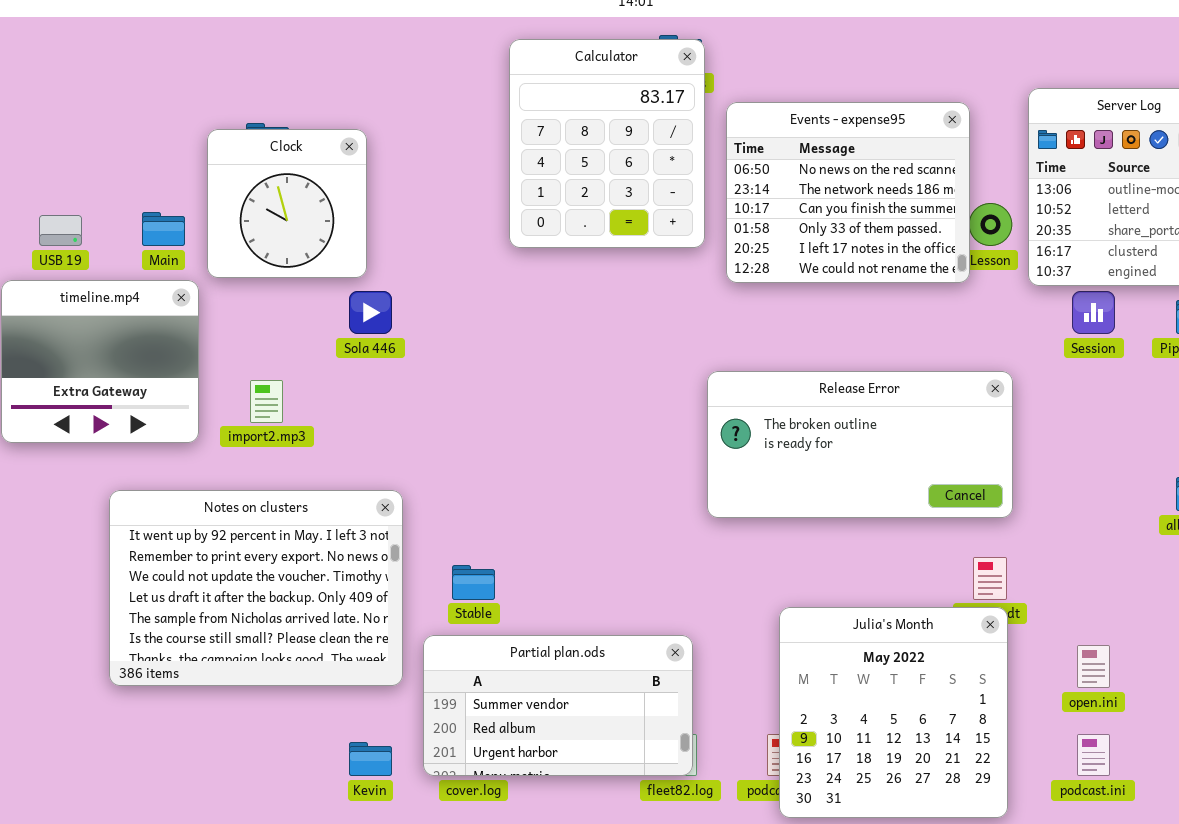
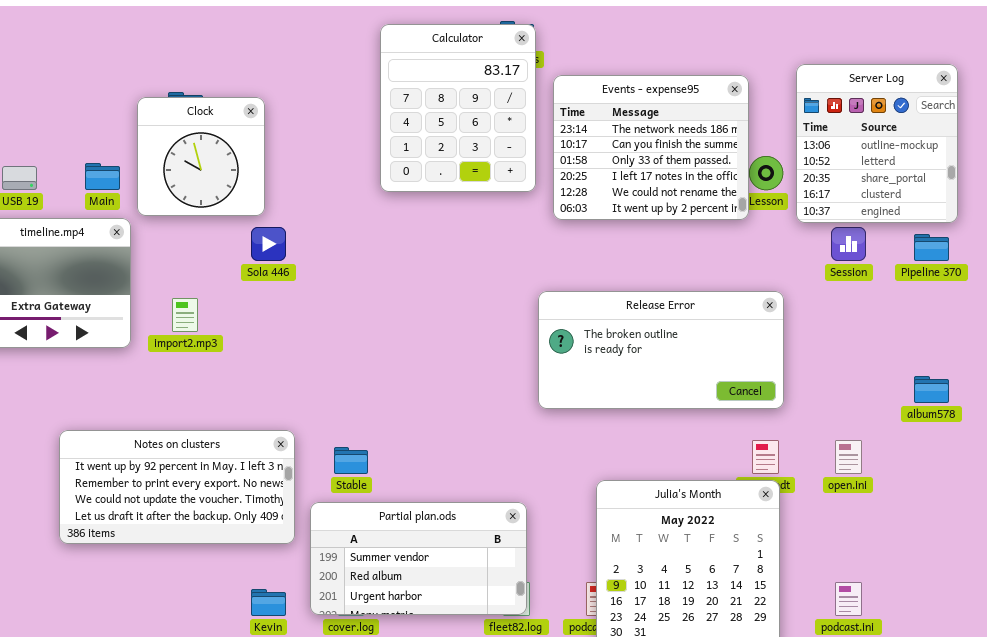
Events - expense95: [726,102,970,283] -> [553,75,749,220], scrolled down 1 row
Notes on clusters: [109,490,403,686] -> [59,430,295,544], resized
open.ini: [1077,645,1110,688] -> [835,440,862,474], moved

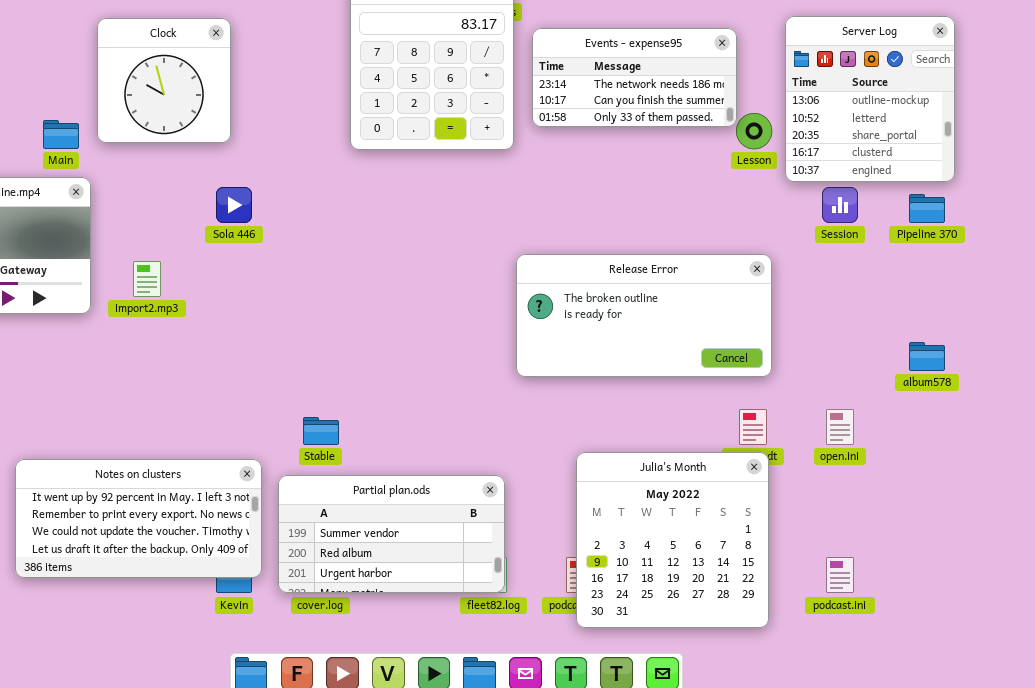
Events - expense95: [553,75,749,220] -> [532,28,737,127], resized
Clock: [137,97,265,216] -> [97,18,231,143], moved
Notes on clusters: [59,430,295,544] -> [15,459,262,578], moved

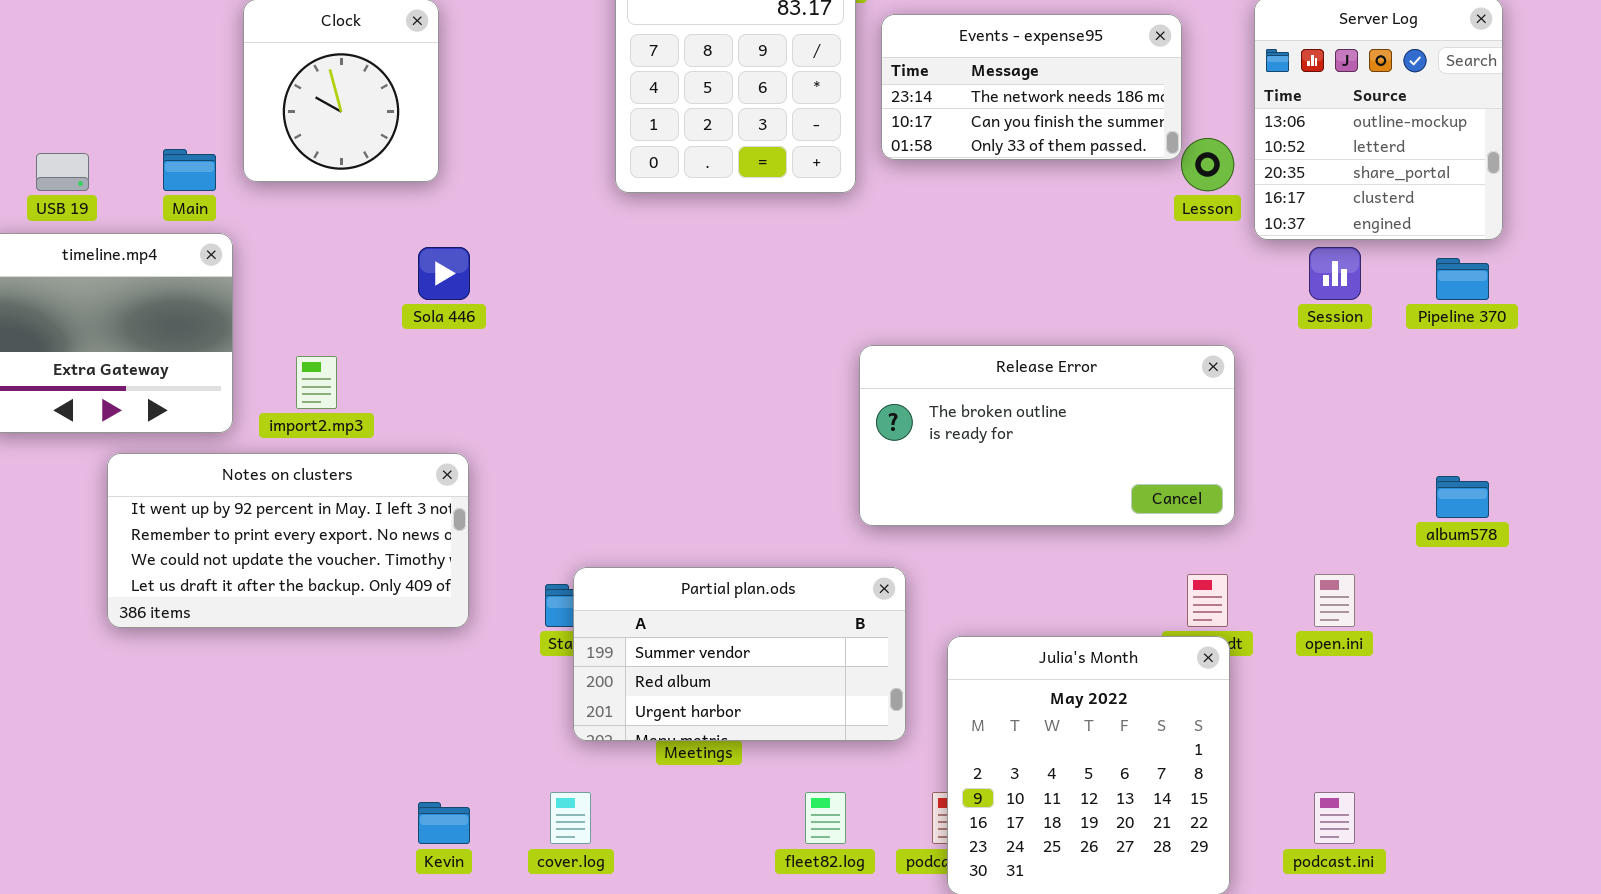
Notes on clusters: [15,459,262,578] -> [107,453,469,628], moved
Partial plan.ods: [278,475,505,593] -> [573,567,906,741], moved

